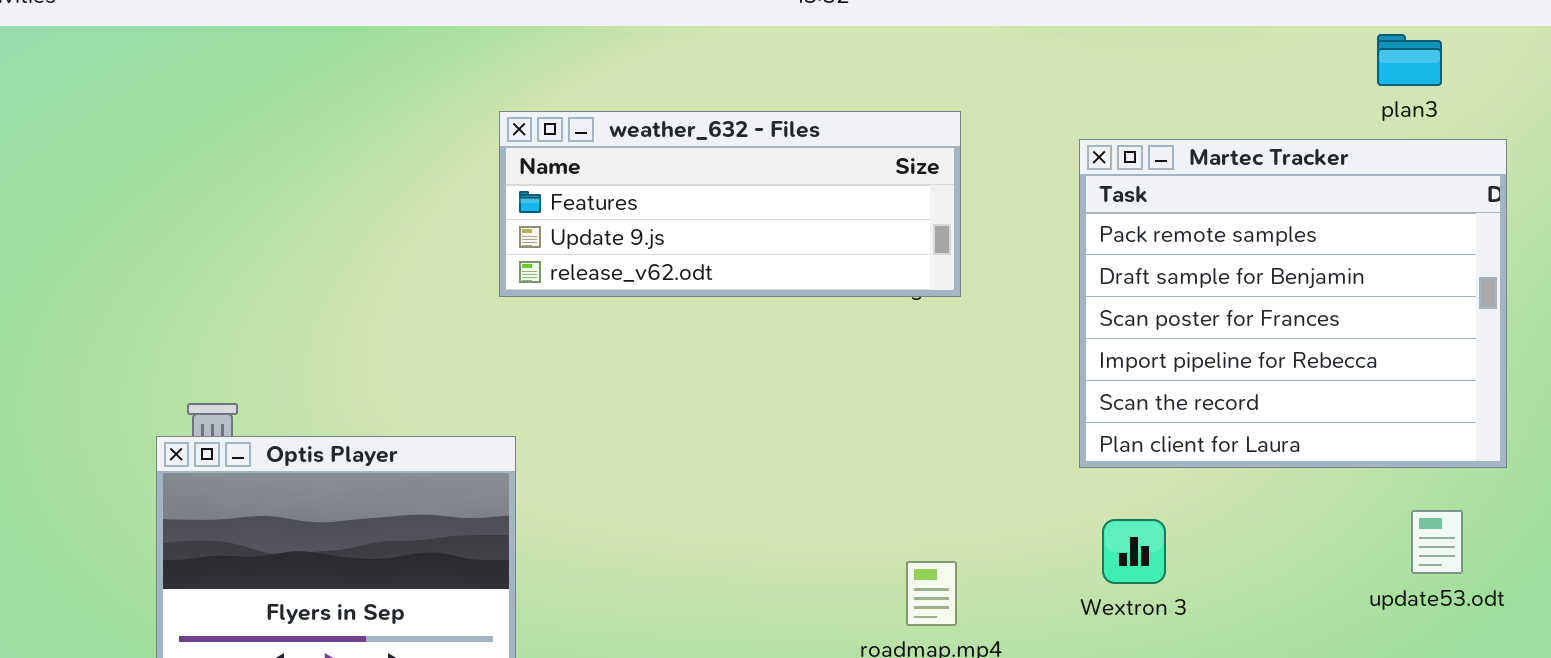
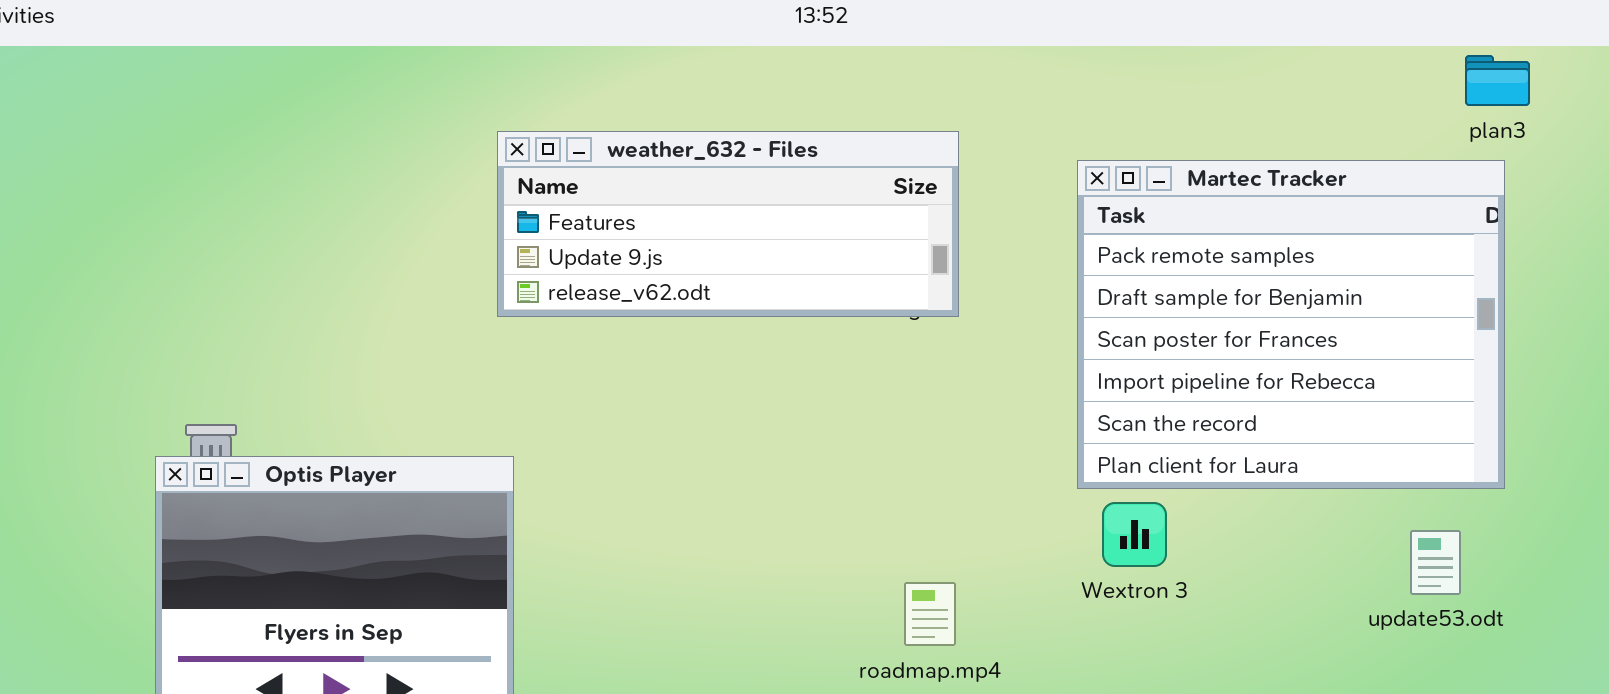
plan3: [1377,34,1442,86] -> [1465,55,1530,106], moved
Wextron 3: [1102,519,1166,584] -> [1102,502,1167,567], moved

